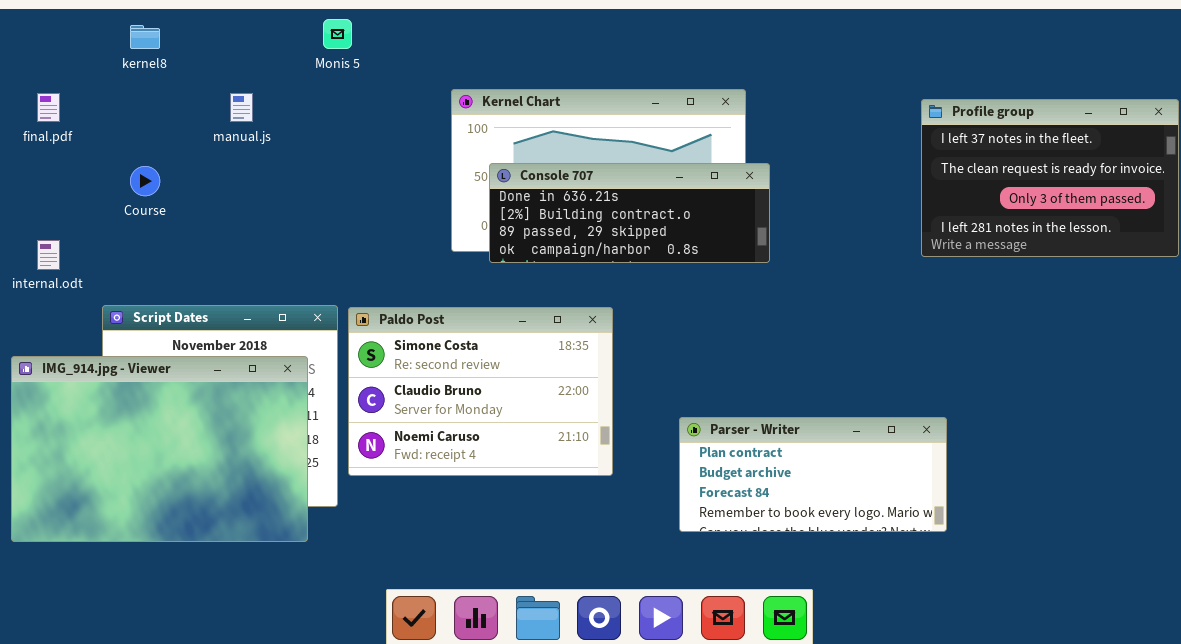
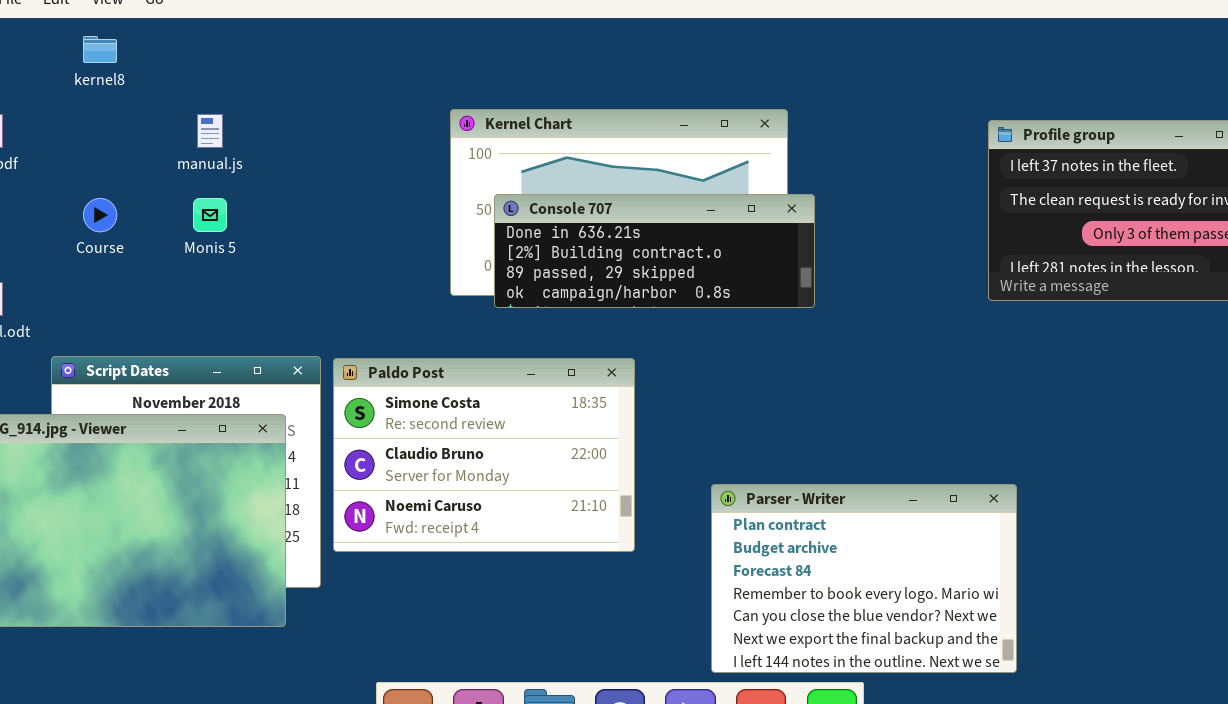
Monis 5: [323,19,352,49] -> [193,198,227,232], moved
Parser - Writer: [679,417,947,532] -> [711,484,1017,673], resized

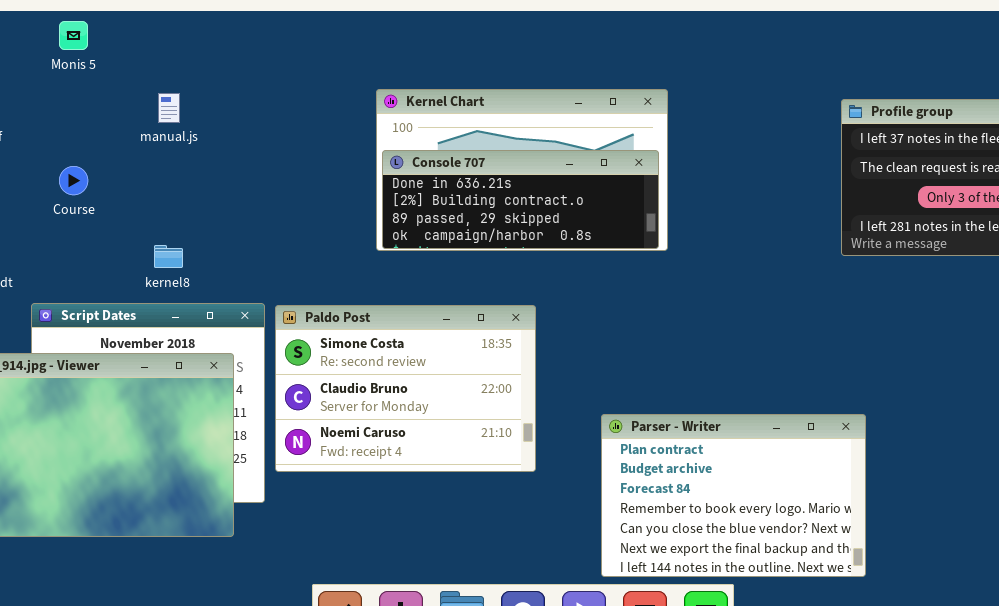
kernel8: [83,36,117,63] -> [154,245,183,268], moved
Console 707: [494,194,815,308] -> [382,150,659,249], moved
Monis 5: [193,198,227,232] -> [59,21,88,50], moved

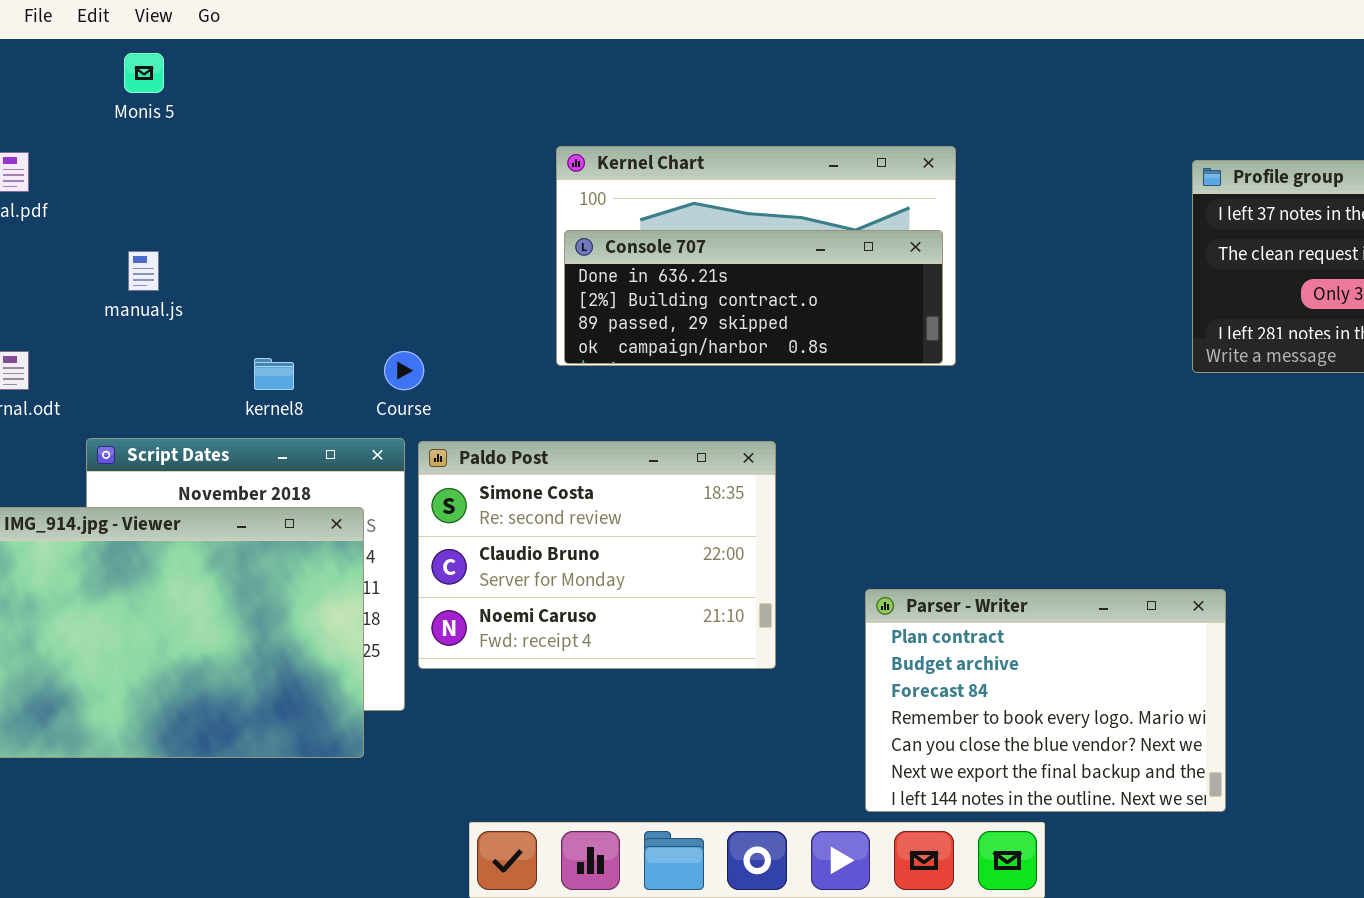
manual.js: [158,93,180,123] -> [128,251,159,291], moved
Course: [59,166,88,195] -> [384,351,424,390], moved

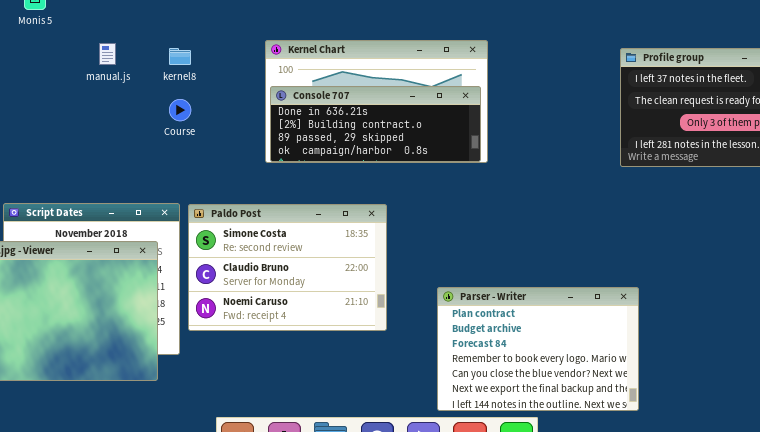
manual.js: [128,251,159,291] -> [99,43,116,65], moved
Course: [384,351,424,390] -> [169,99,191,121], moved
kernel8: [254,358,294,390] -> [169,48,191,65], moved

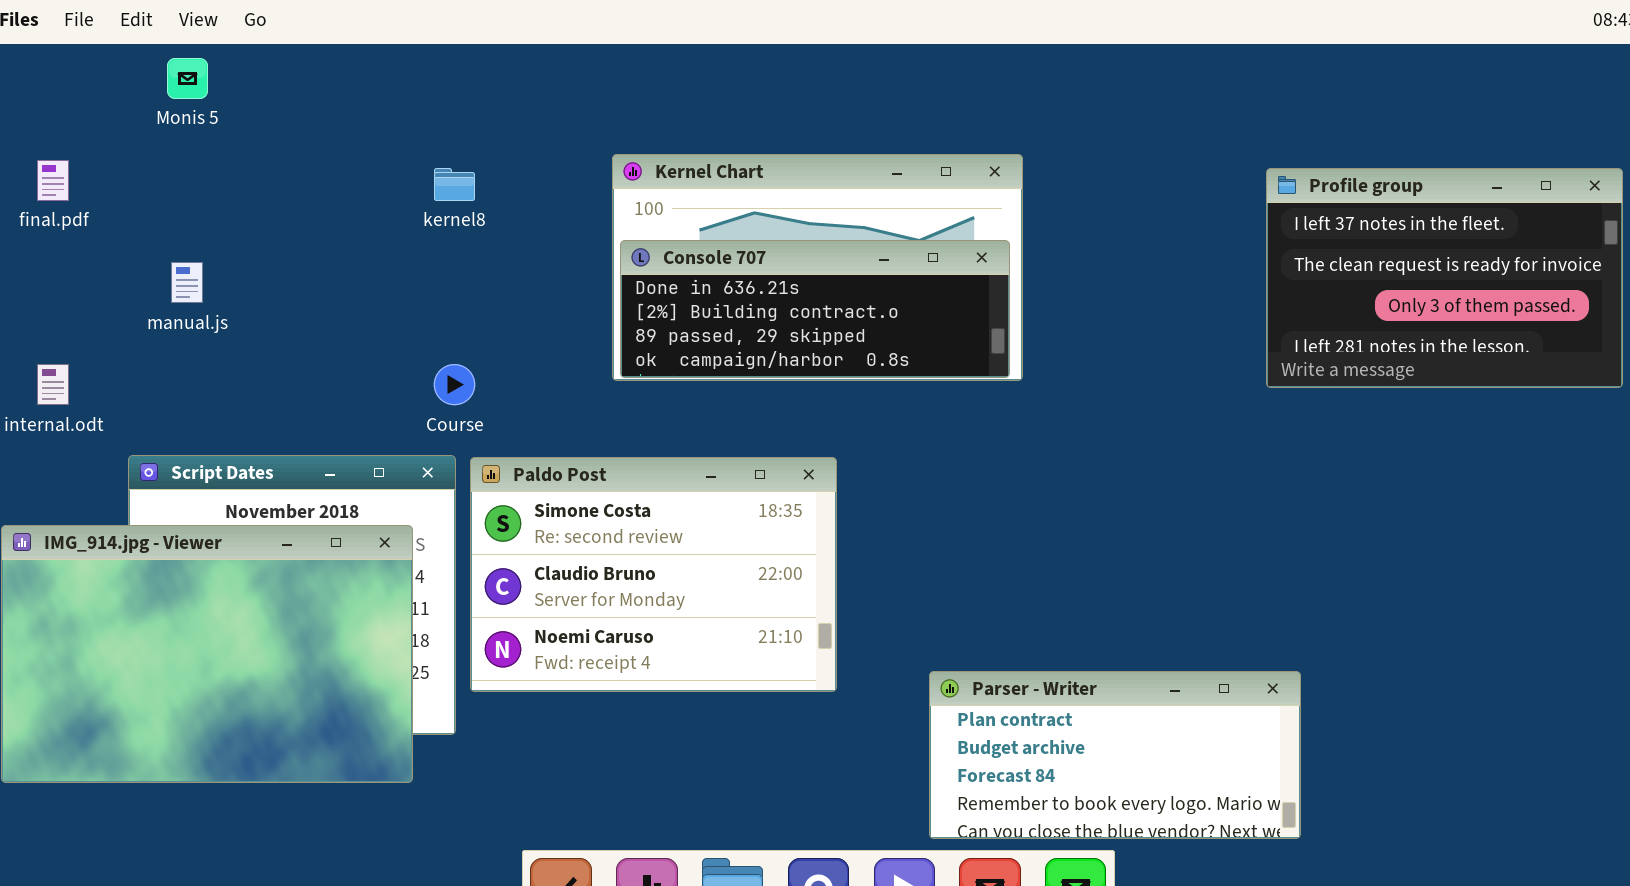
manual.js: [99,43,116,65] -> [171,262,203,303], moved
Course: [169,99,191,121] -> [434,364,475,405], moved
Parser - Writer: [437,287,639,411] -> [929,671,1301,839], resized

